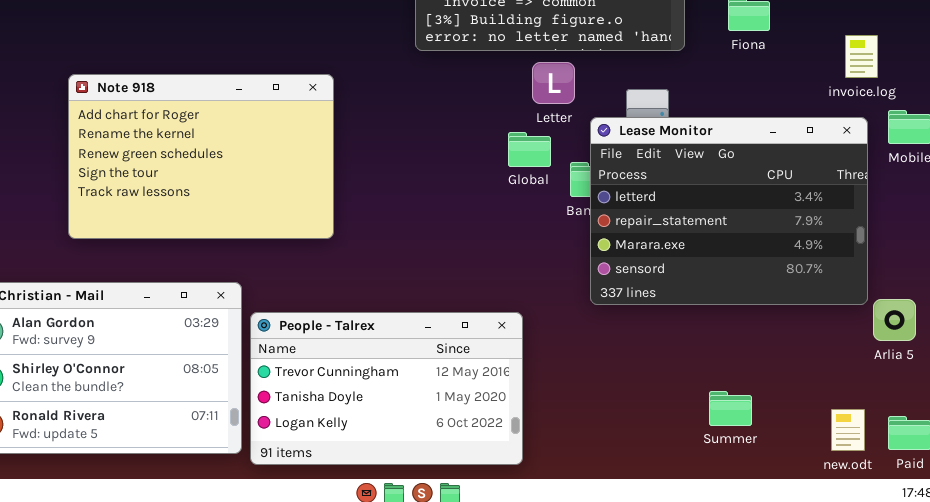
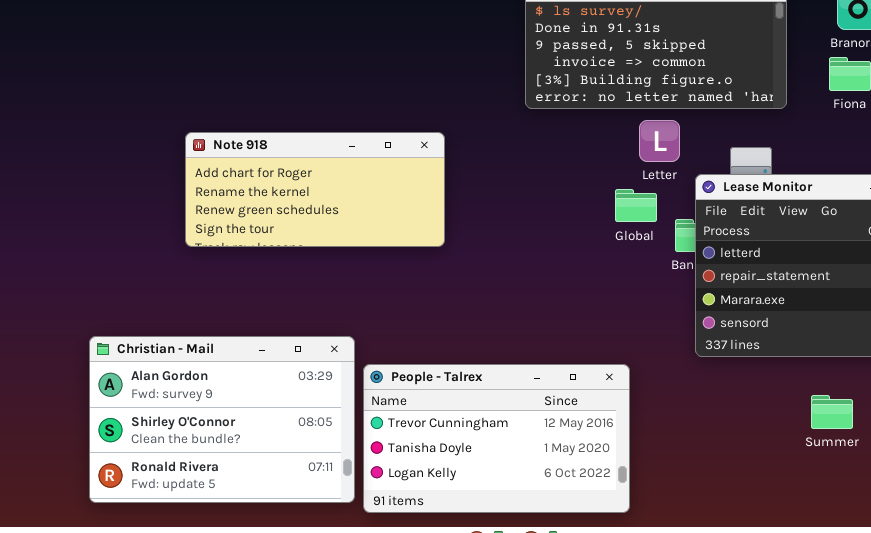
Note 918: [68,74,334,239] -> [185,132,445,247], resized
Summer: [709,391,752,426] -> [811,395,853,429], moved

